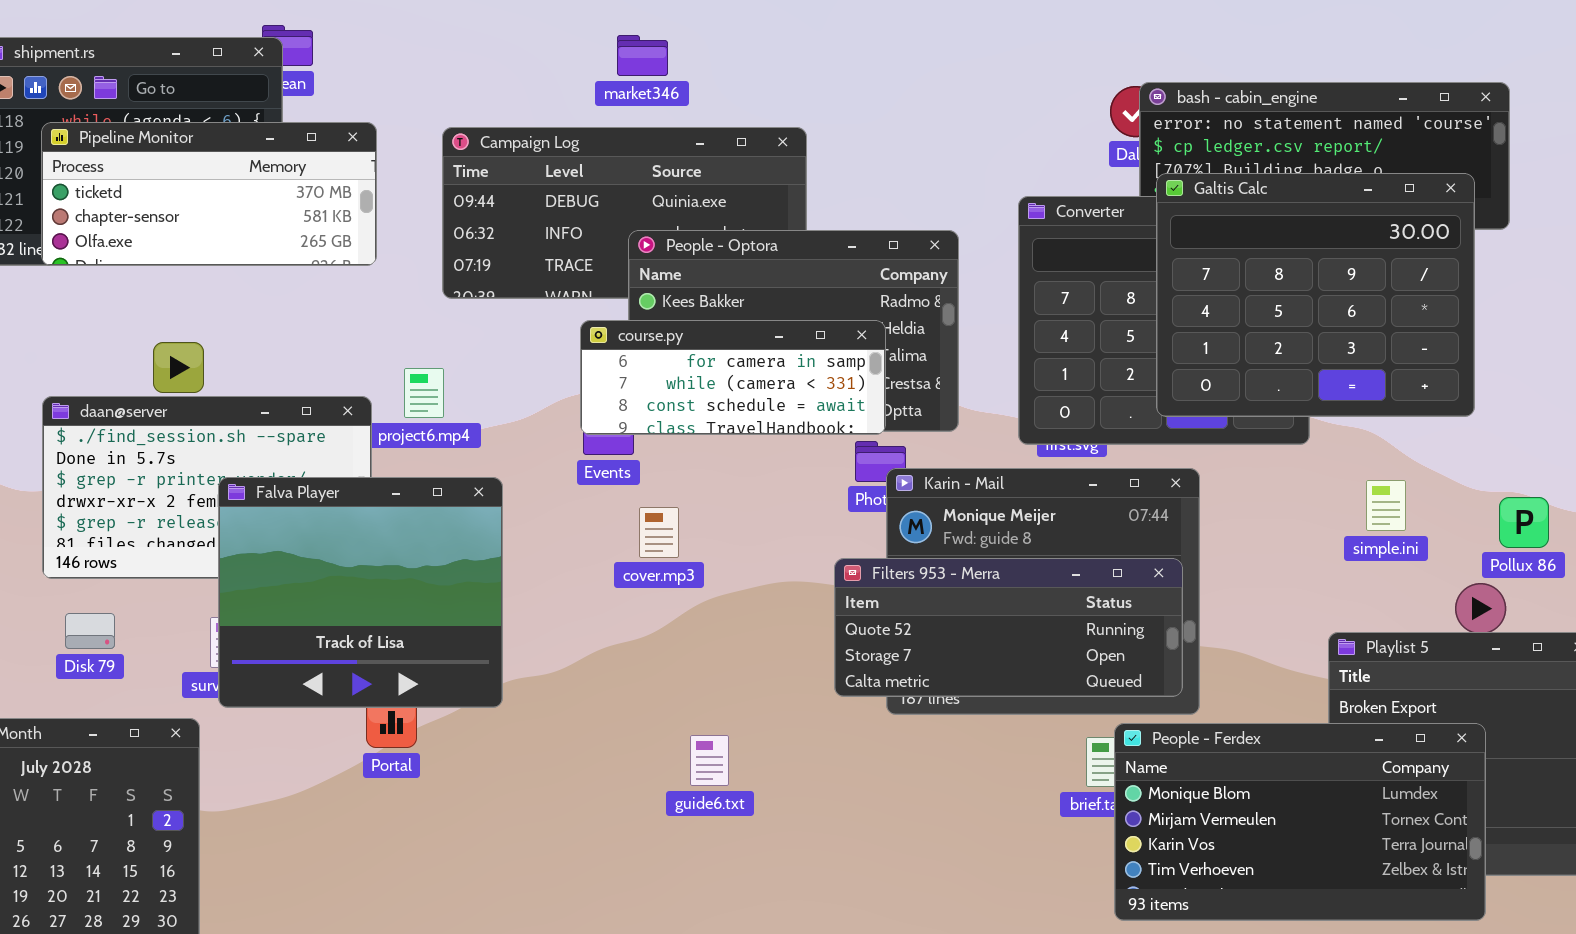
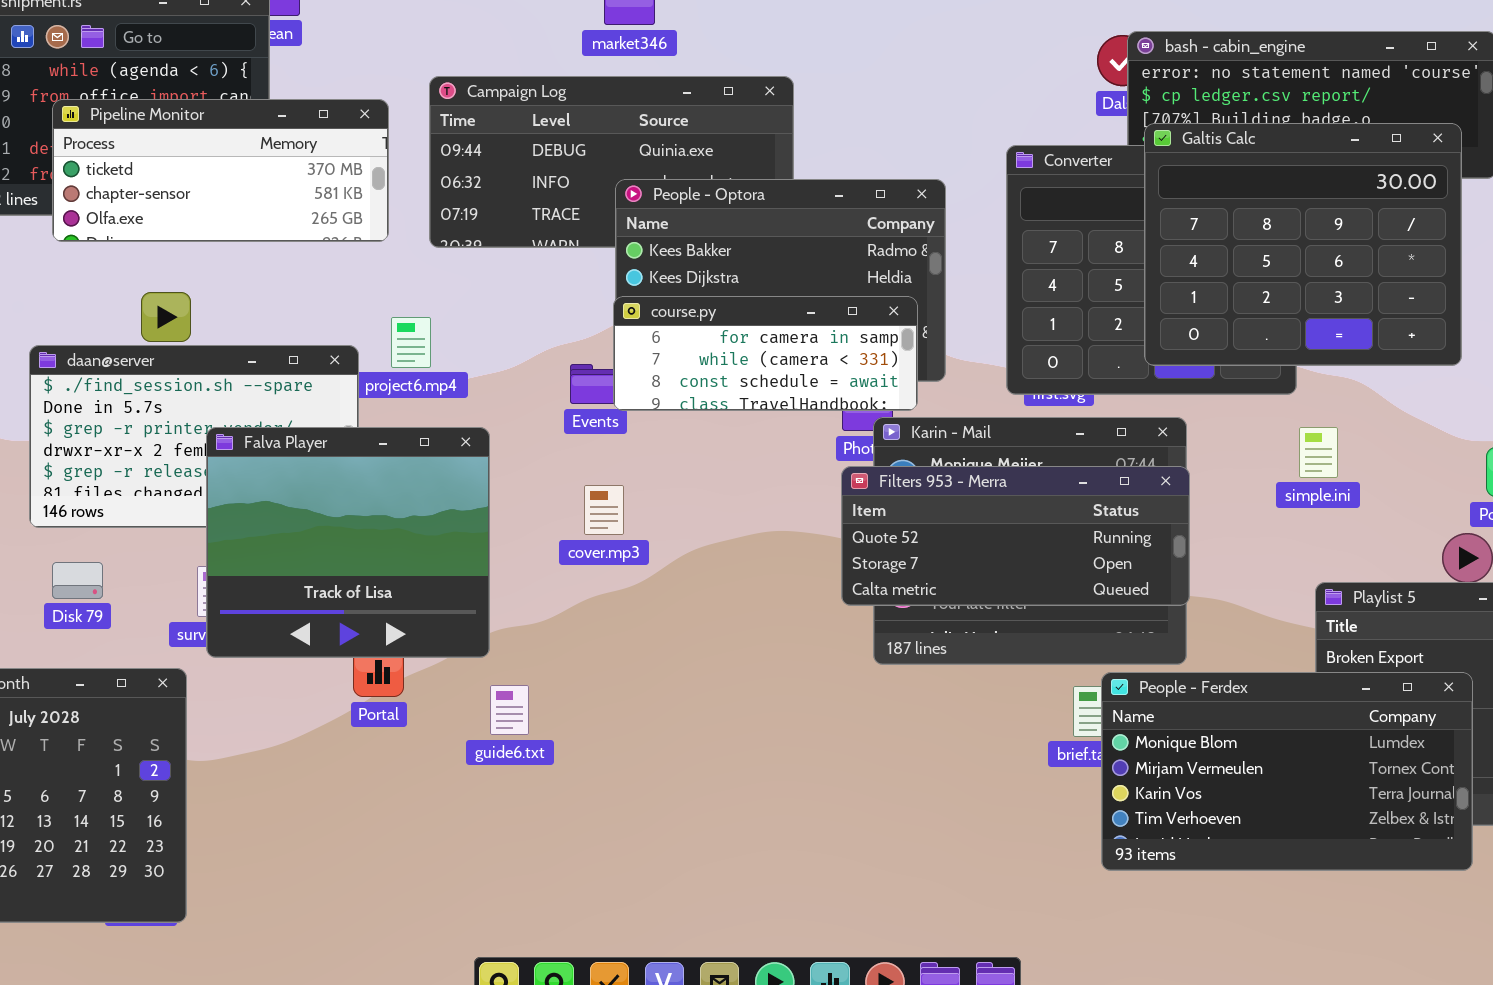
Pipeline Monitor: [41,122,377,266] -> [52,99,389,242], moved
course.py: [580,320,886,435] -> [613,296,918,411], moved
simple.ini: [1366,480,1406,531] -> [1299,427,1338,478], moved
cover.mp3: [639,507,679,558] -> [584,485,624,535], moved
Filters 953 - Merra: [834,558,1183,697] -> [841,466,1190,606], moved
guide6.txt: [690,735,729,786] -> [490,685,529,735], moved

